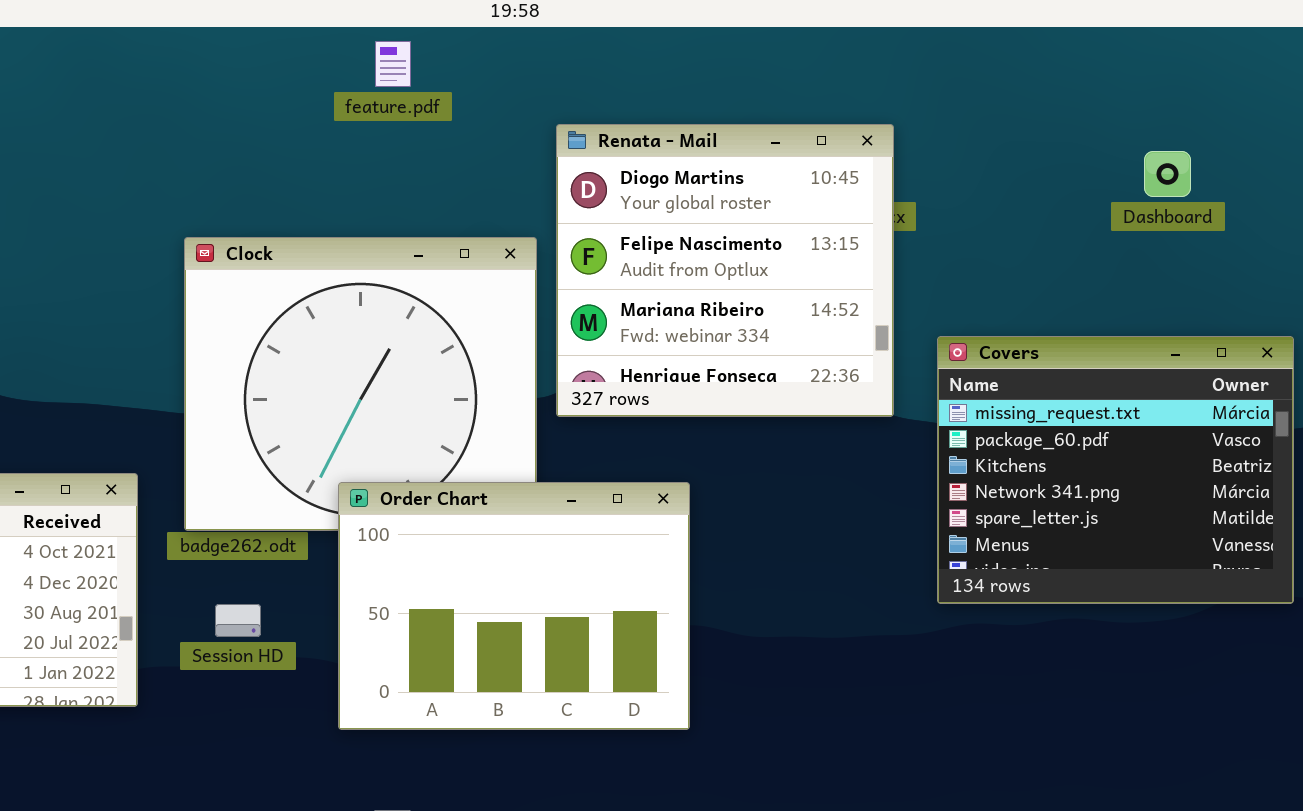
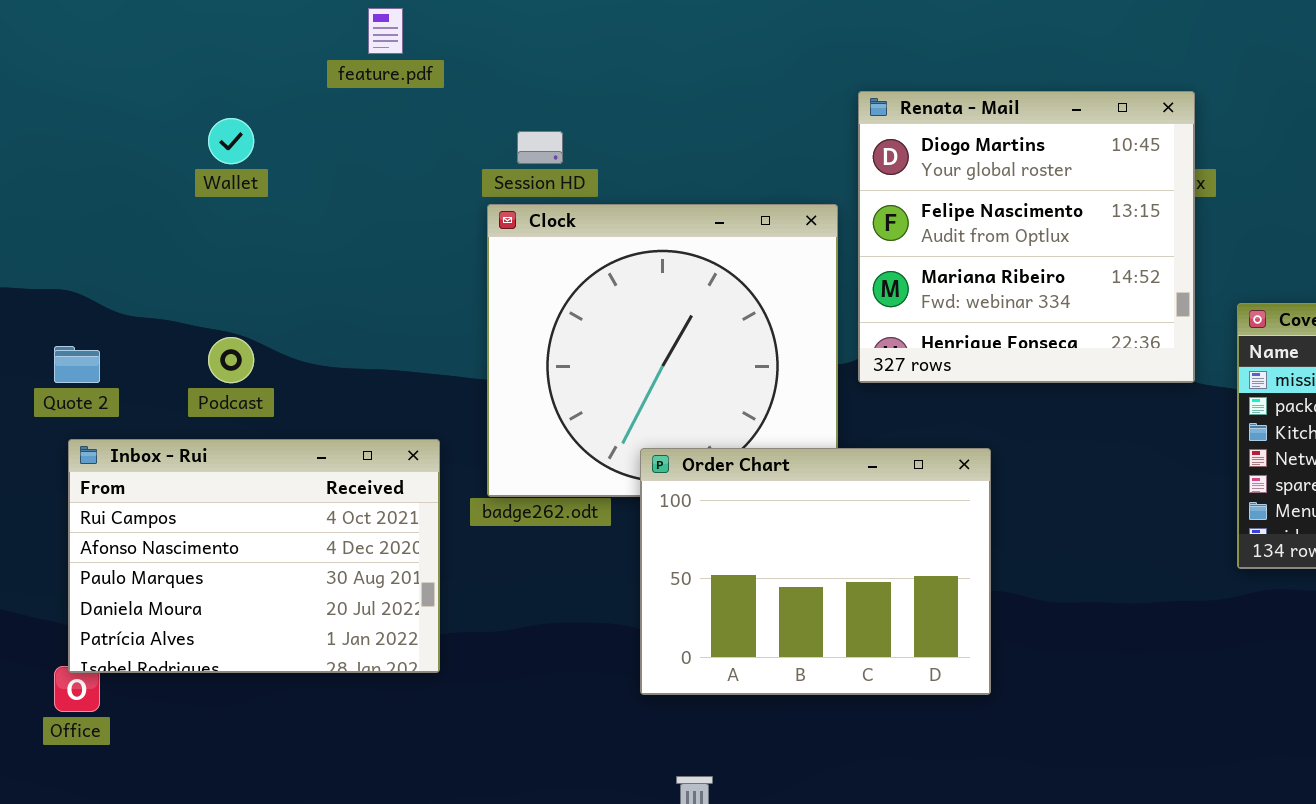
feature.pdf: [375,41,411,87] -> [368,8,403,54], moved
Session HD: [215,604,261,637] -> [517,131,563,164], moved

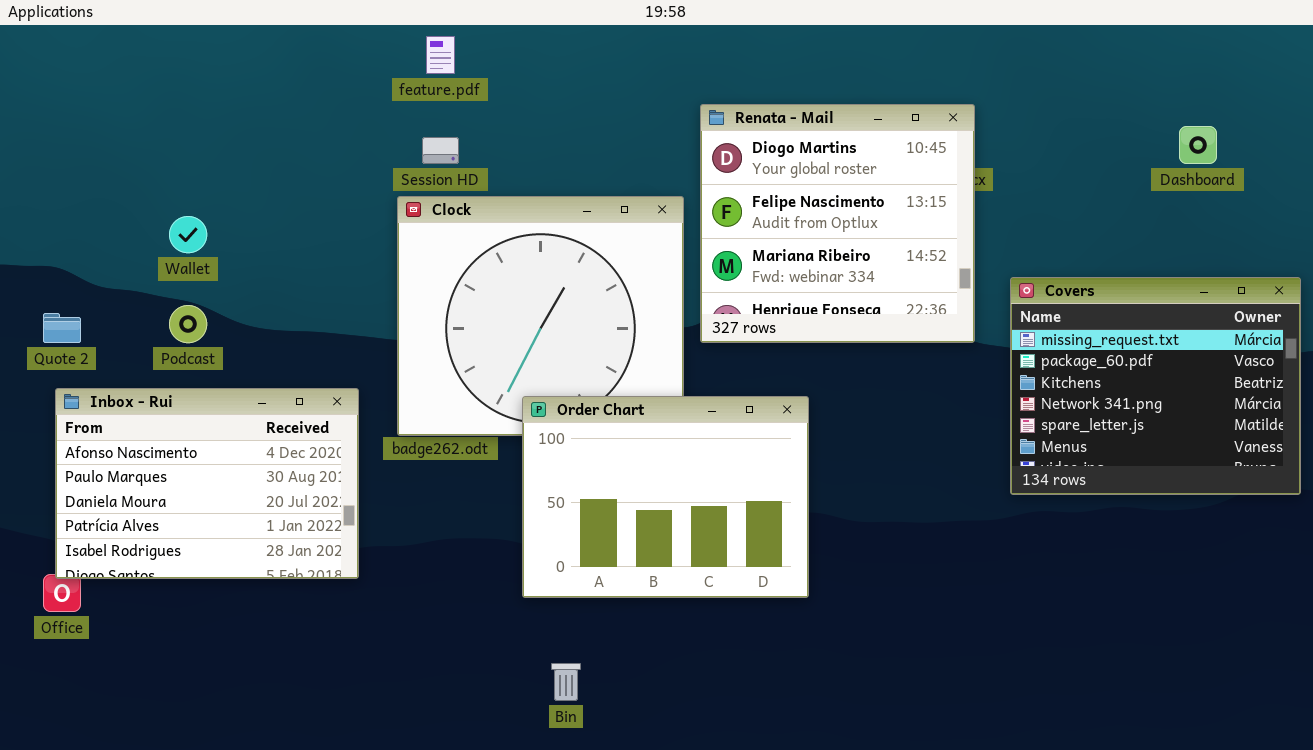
feature.pdf: [368,8,403,54] -> [426,36,455,74], moved
Wallet: [208,118,254,164] -> [169,216,207,253], moved
Inbox - Rui: [68,439,440,673] -> [55,388,359,579], scrolled down 1 row

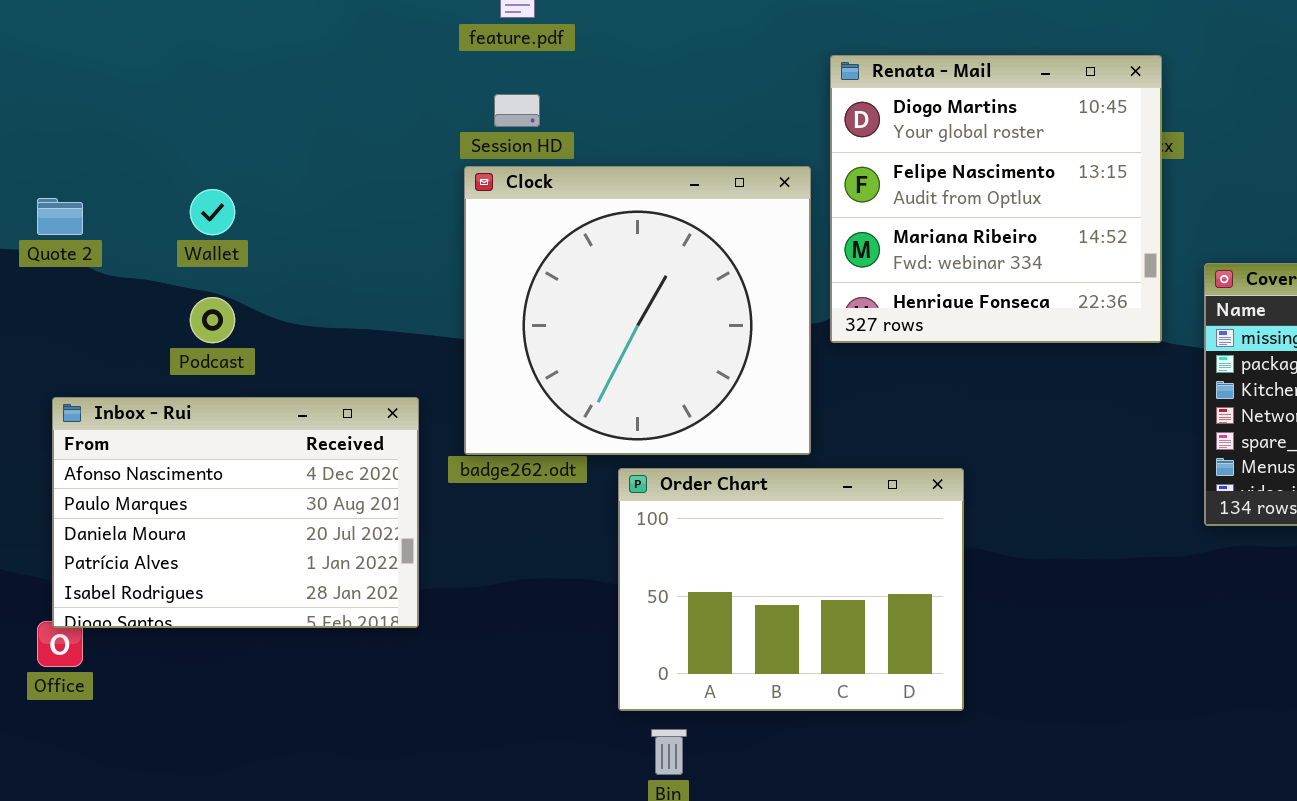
Quote 2: [43,313,81,343] -> [37,198,83,235], moved
Order Chart: [522,396,809,598] -> [618,468,964,711], moved

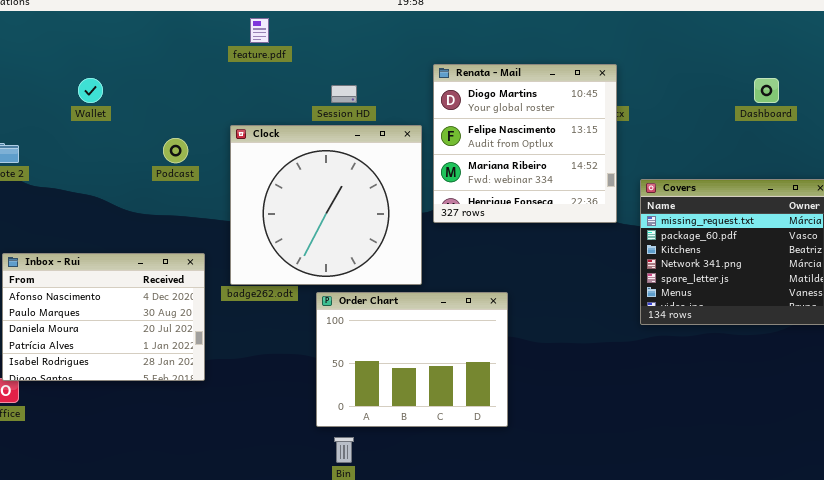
Session HD: [494,94,540,127] -> [331,85,357,103], moved
Wallet: [190,189,235,235] -> [78,78,103,103], moved
Podcast: [190,297,235,343] -> [163,138,188,163], moved

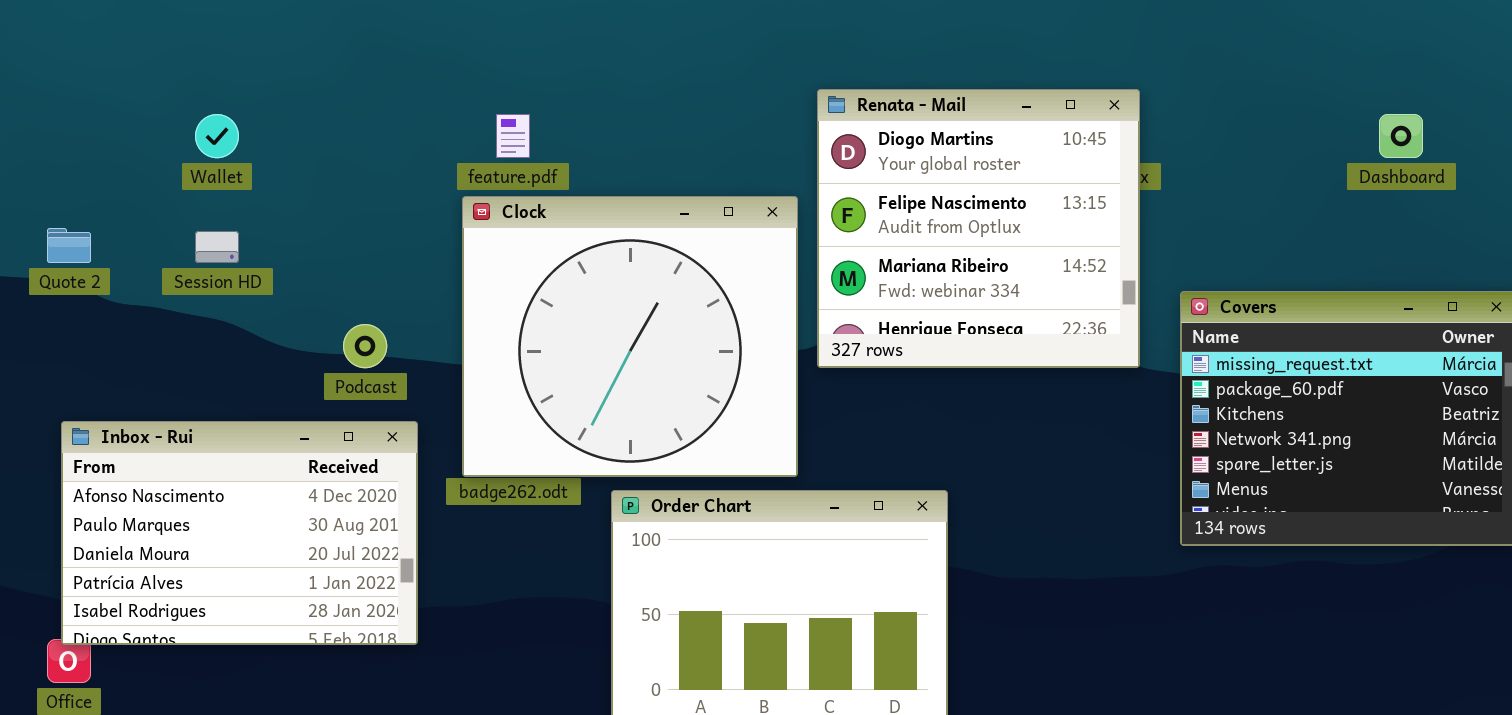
feature.pdf: [250,18,269,43] -> [496,114,530,158], moved
Session HD: [331,85,357,103] -> [195,231,239,263], moved
Podcast: [163,138,188,163] -> [343,324,387,368], moved

